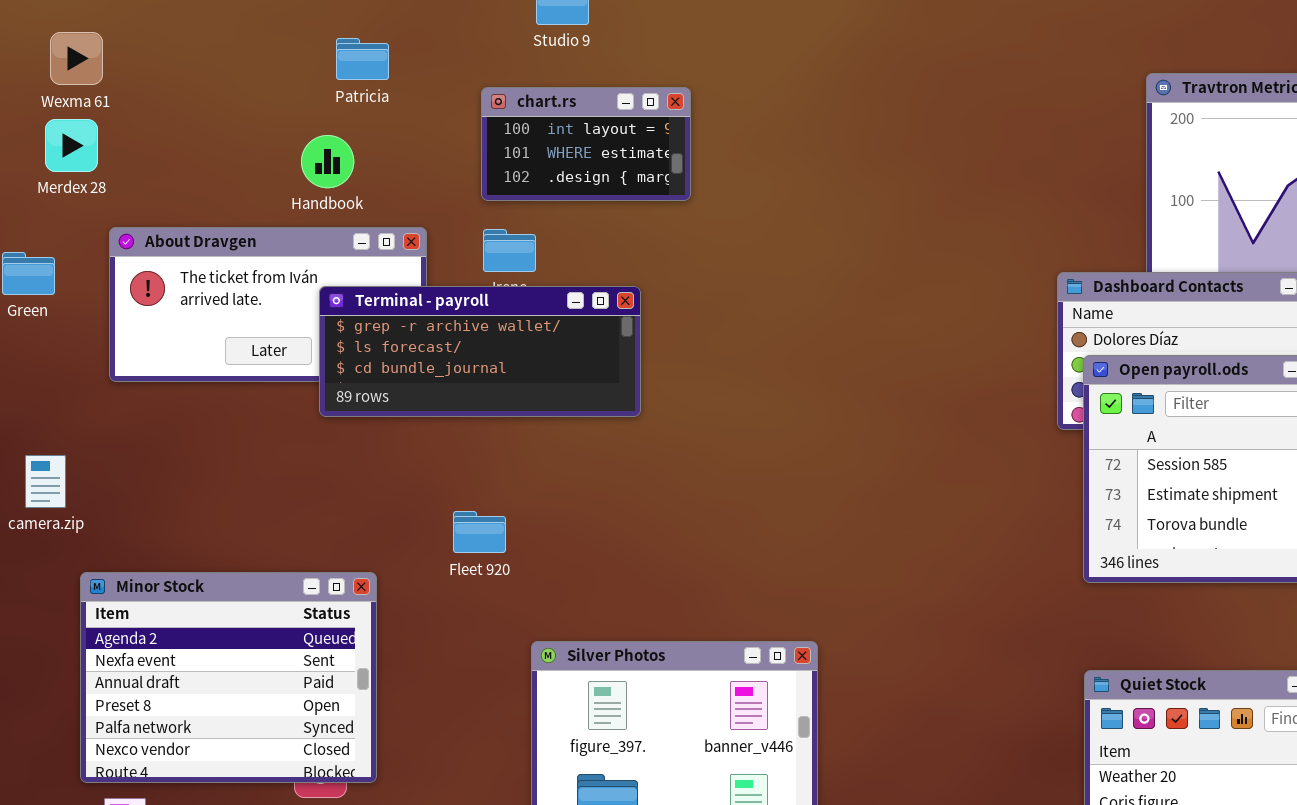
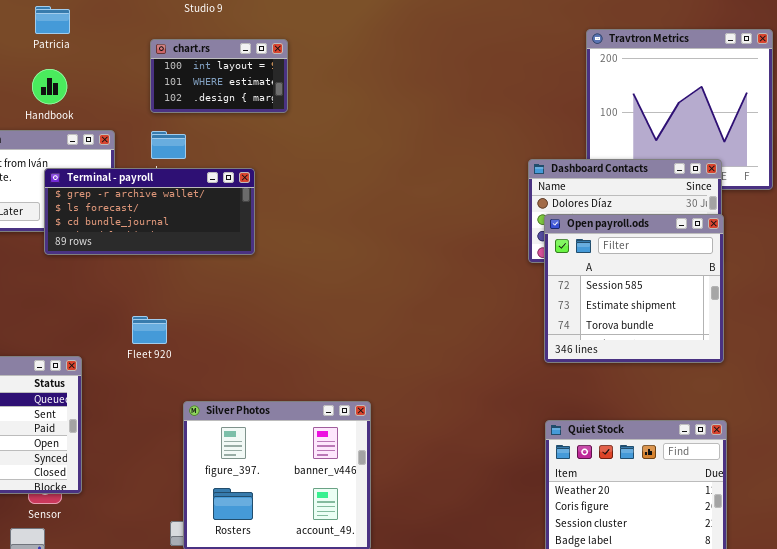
Patricia: [336,38,389,80] -> [35,6,70,34], moved

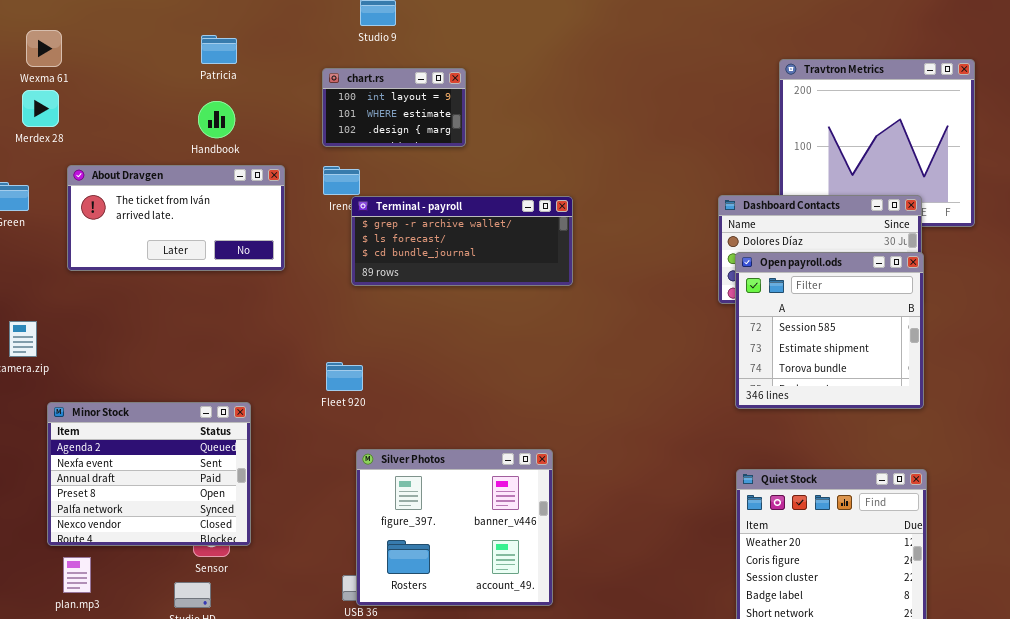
Terminal - payroll: [44,168,255,255] -> [351,196,573,286], moved
Fleet 920: [132,316,167,344] -> [326,362,363,391], moved

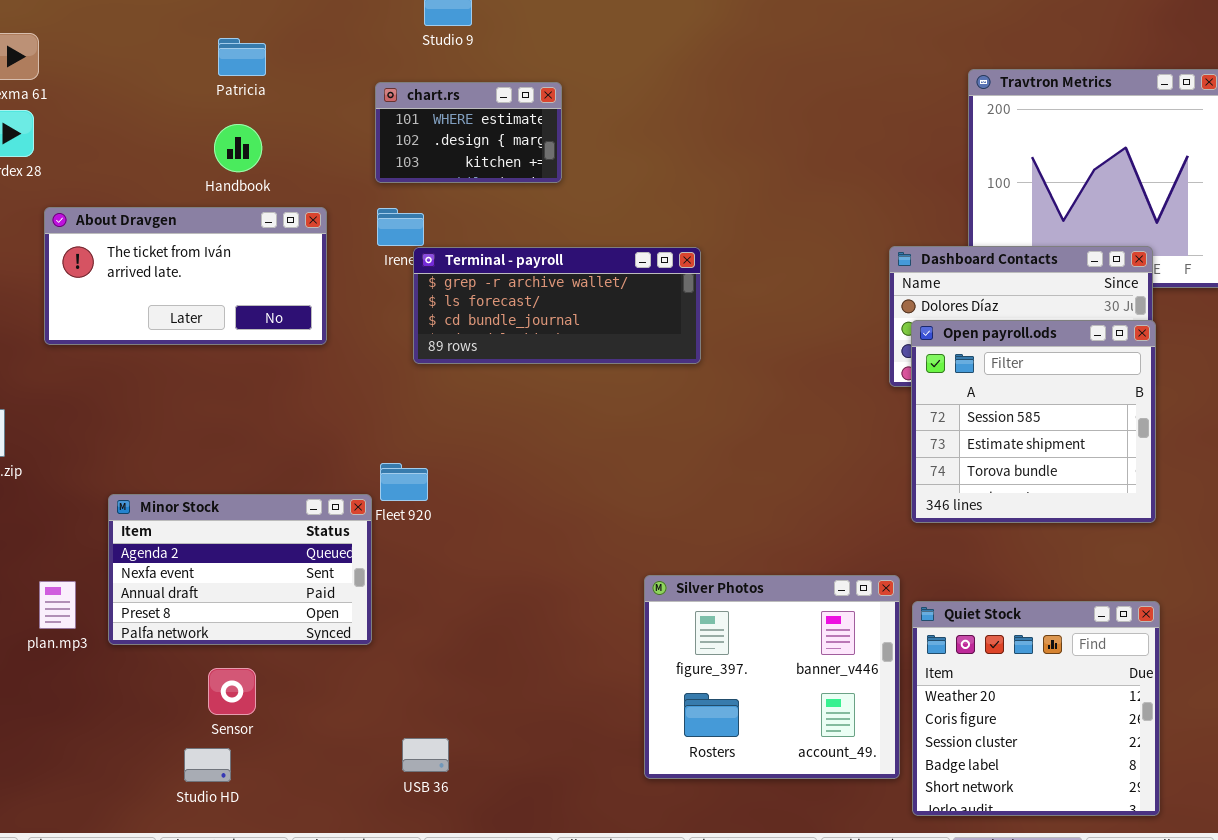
chart.rs: [322,68,466,147] -> [375,82,562,183], scrolled down 1 row
Minor Stock: [47,402,251,546] -> [108,494,372,645], moved, resized
Silver Photos: [356,449,553,606] -> [644,575,900,779], moved
plan.mp3: [63,557,91,593] -> [39,581,76,629], moved

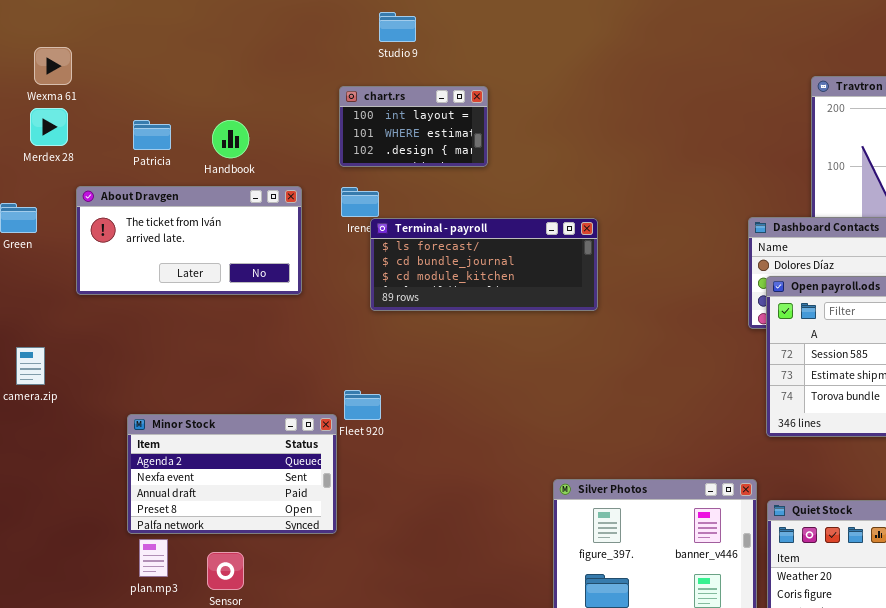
Patricia: [218,38,266,76] -> [133,120,171,150], moved
chart.rs: [375,82,562,183] -> [339,86,488,167], scrolled up 1 row
Terminal - payroll: [413,247,701,364] -> [370,218,598,311], scrolled down 1 row
plan.mp3: [39,581,76,629] -> [139,539,168,577], moved

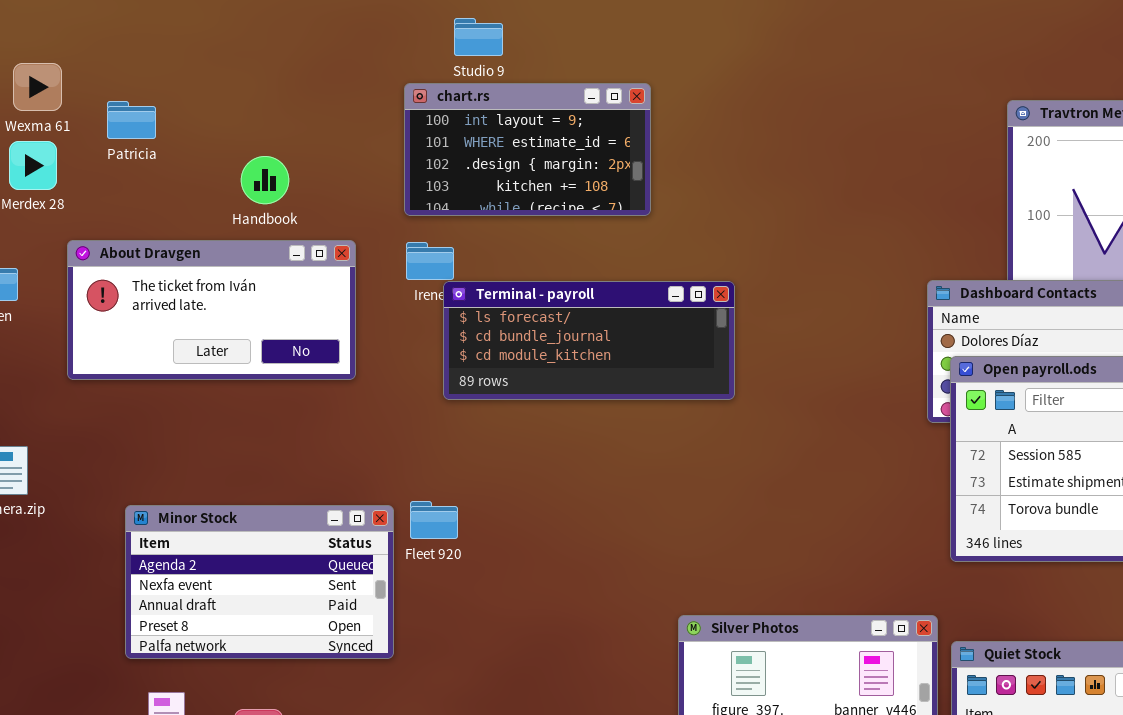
chart.rs: [339,86,488,167] -> [404,83,651,216], resized
Patricia: [133,120,171,150] -> [107,101,156,139], moved
Minor Stock: [127,414,337,534] -> [125,505,394,659], moved

